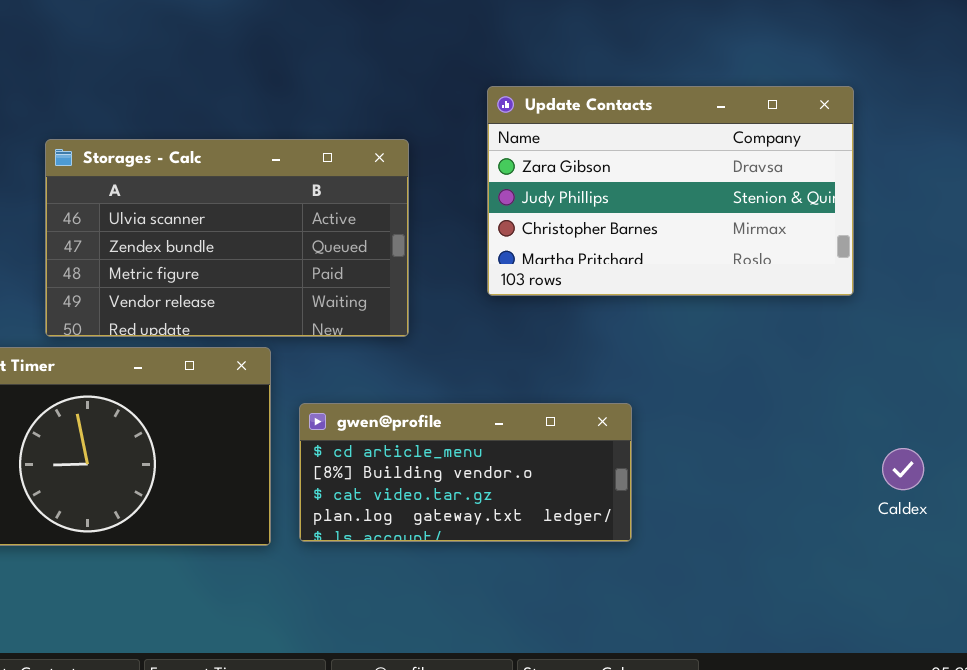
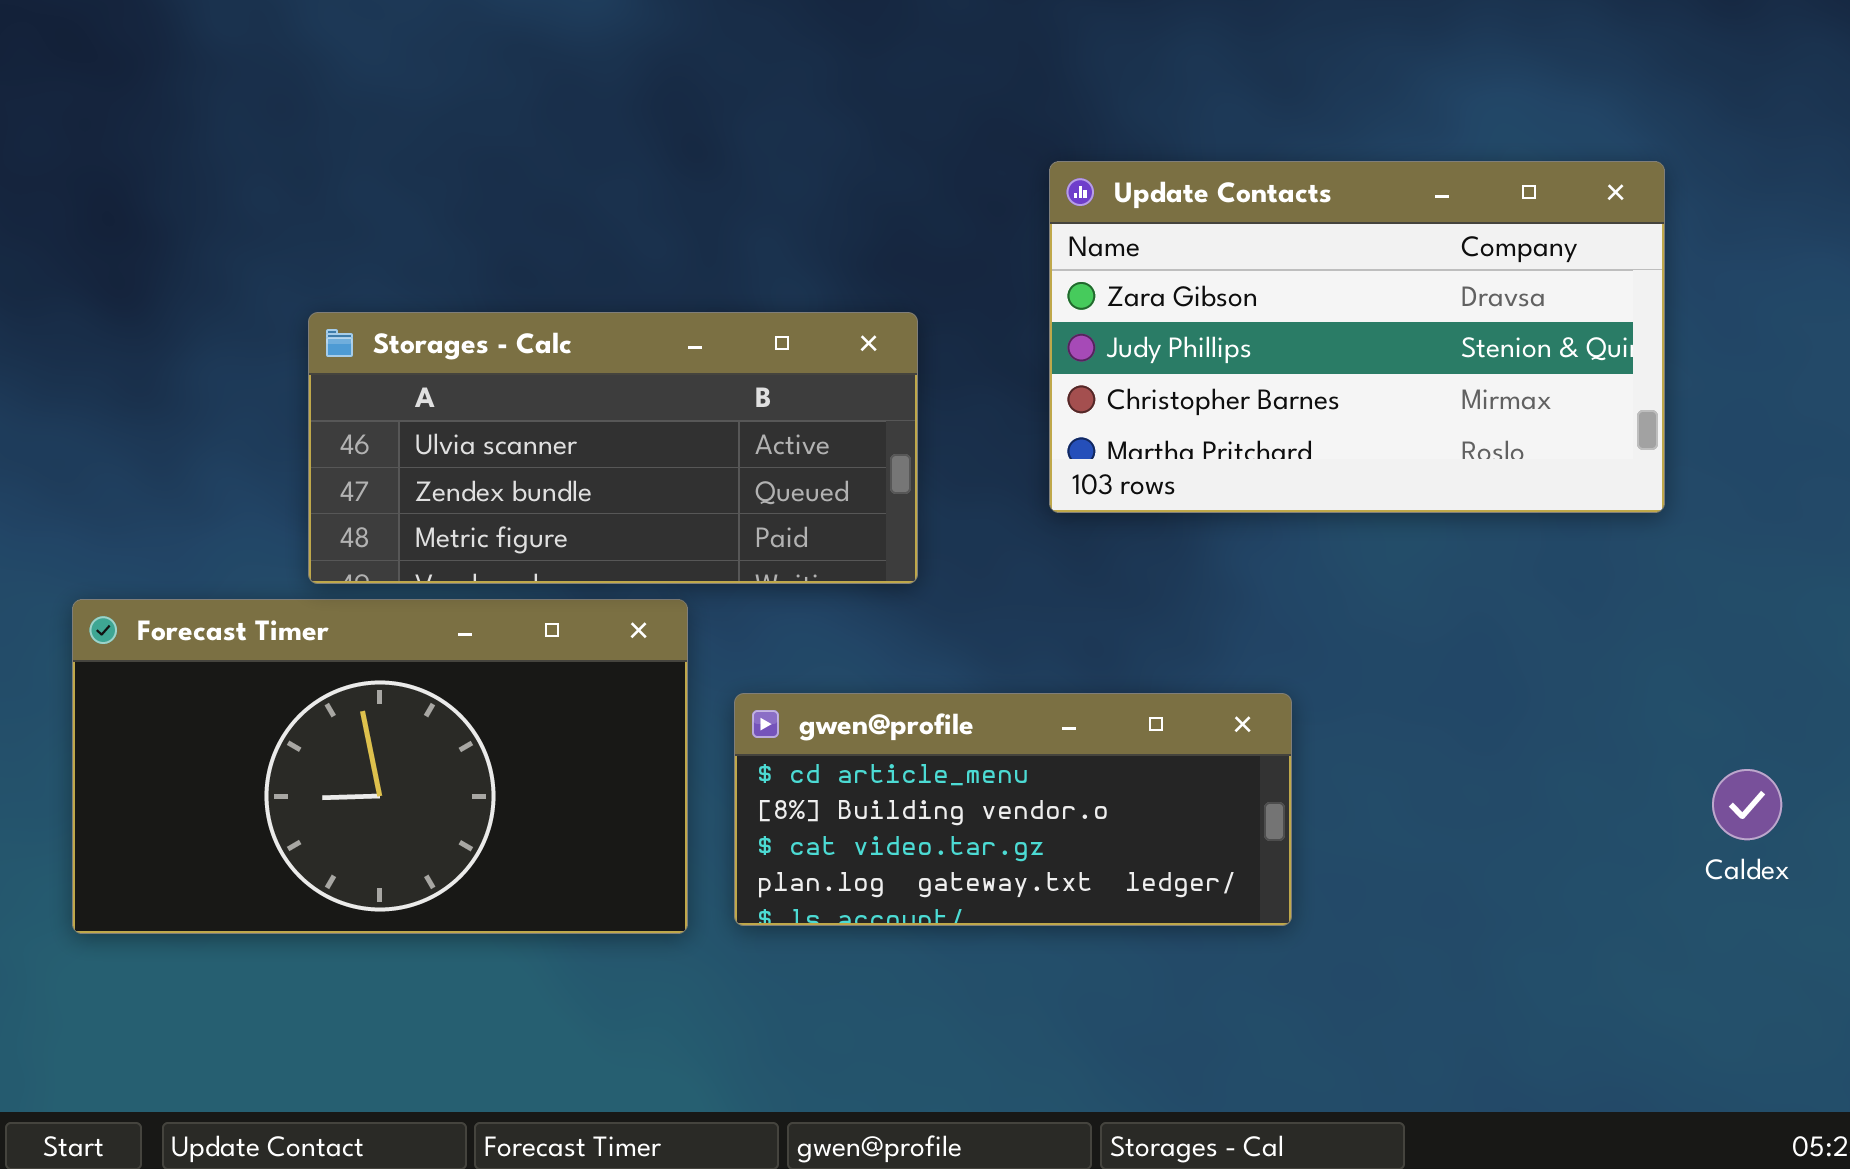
Storages - Calc: [45,139,409,337] -> [308,312,918,584], resized

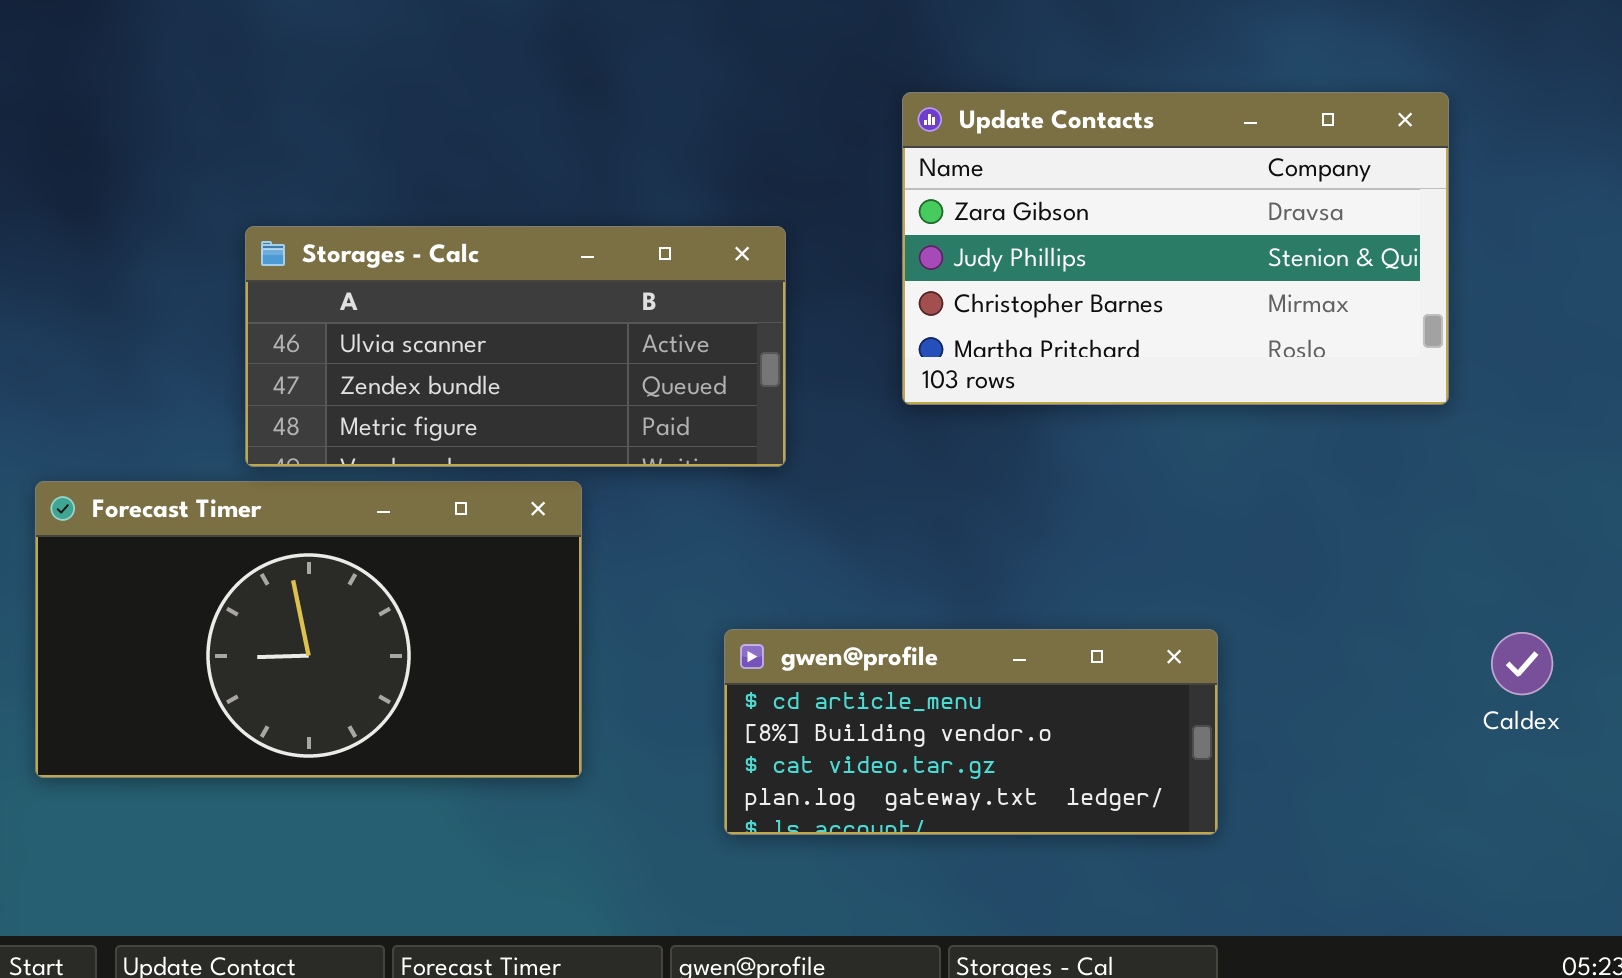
gwen@profile: [734,693,1292,926] -> [724,629,1218,835], moved

